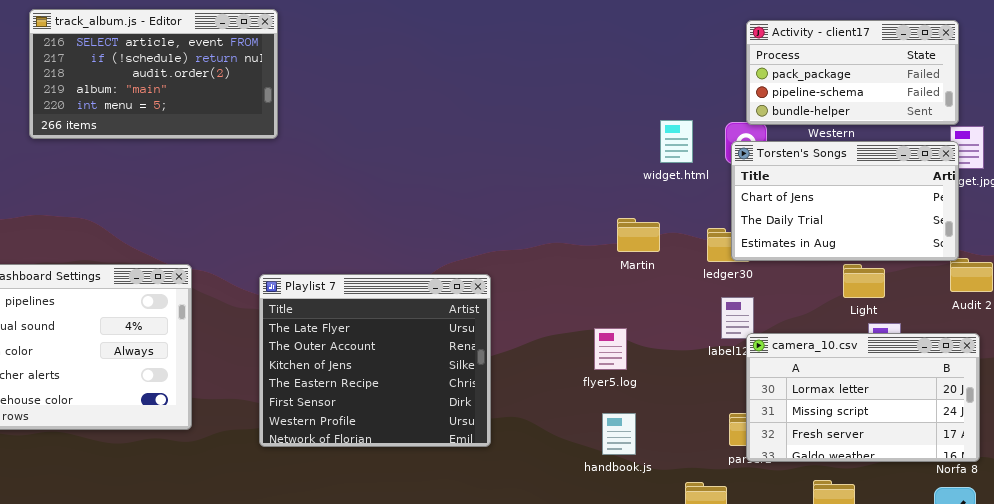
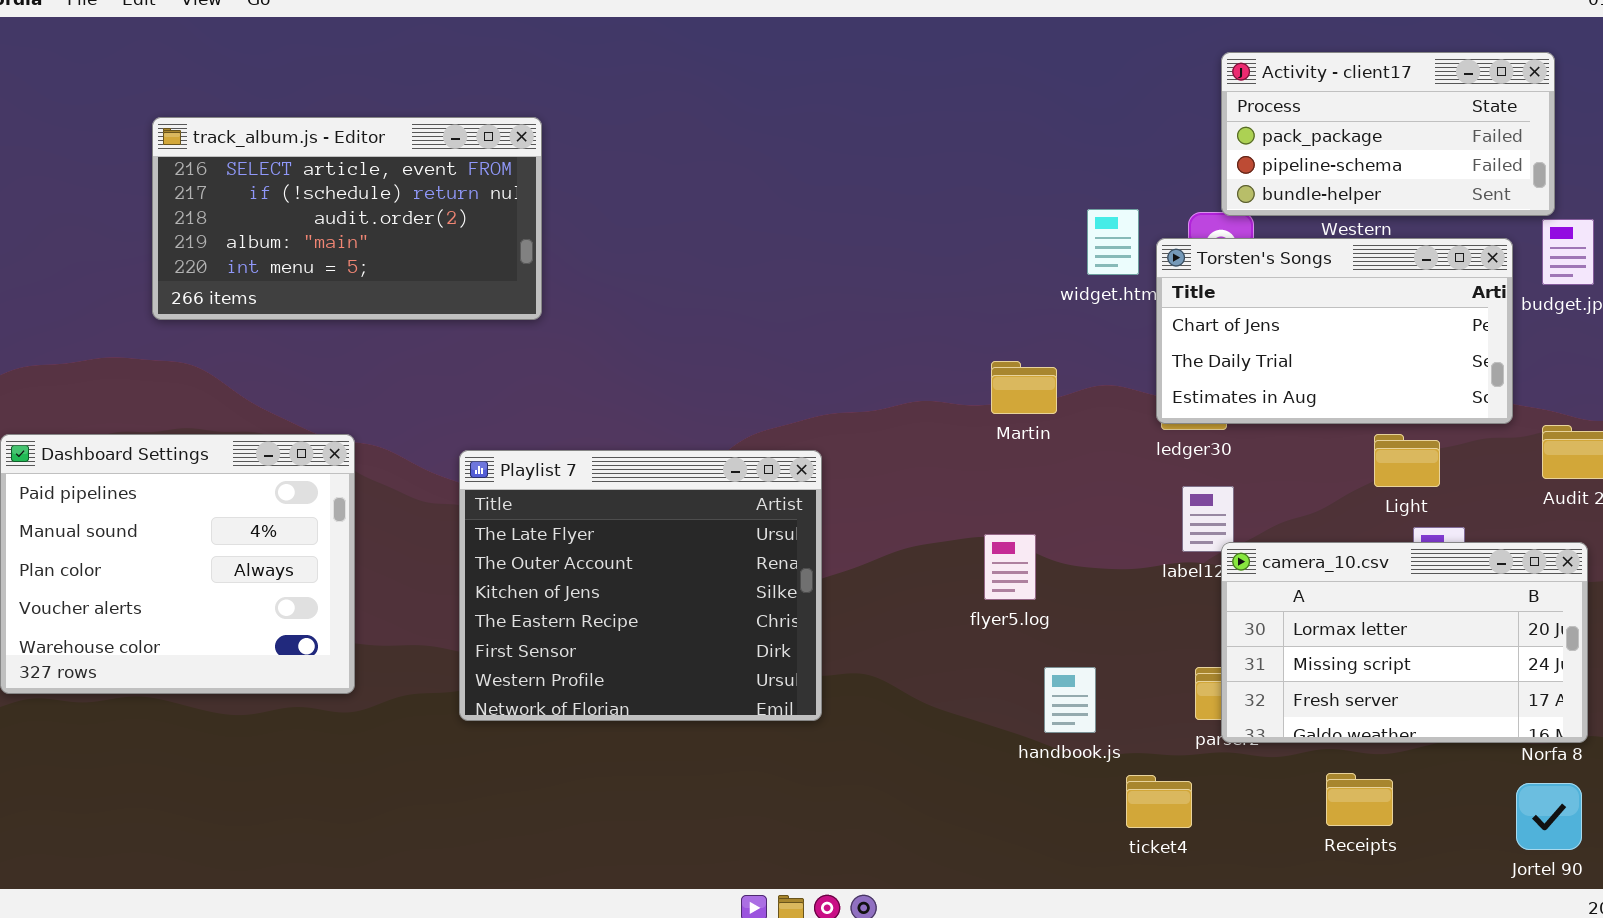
track_album.js - Editor: [29,9,278,139] -> [152,117,542,320], moved
Torsten's Songs: [731,141,959,261] -> [1156,238,1513,424], moved
Martin: [617,218,660,252] -> [991,361,1057,414], moved
handbook.js: [602,413,636,455] -> [1044,667,1096,733], moved

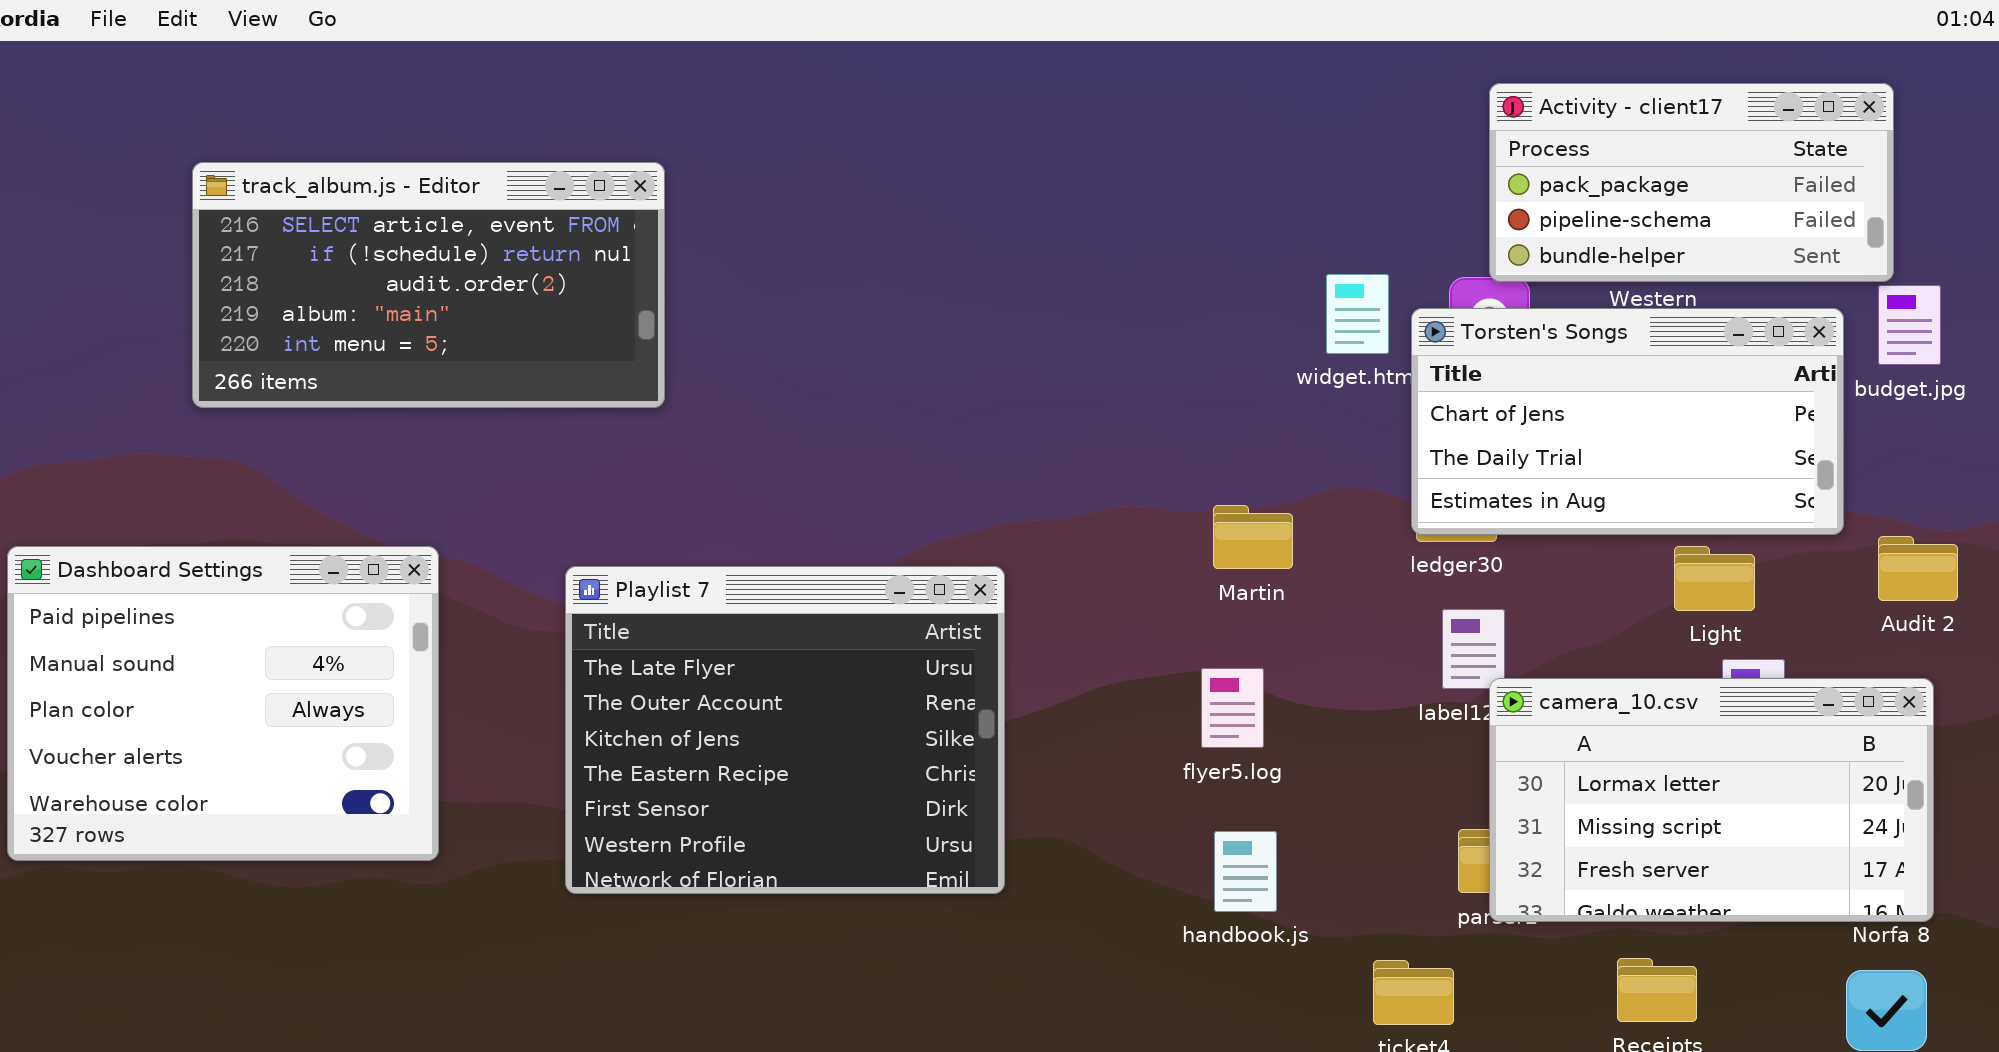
Martin: [991,361,1057,414] -> [1213,505,1293,569], moved
handbook.js: [1044,667,1096,733] -> [1214,831,1277,912], moved

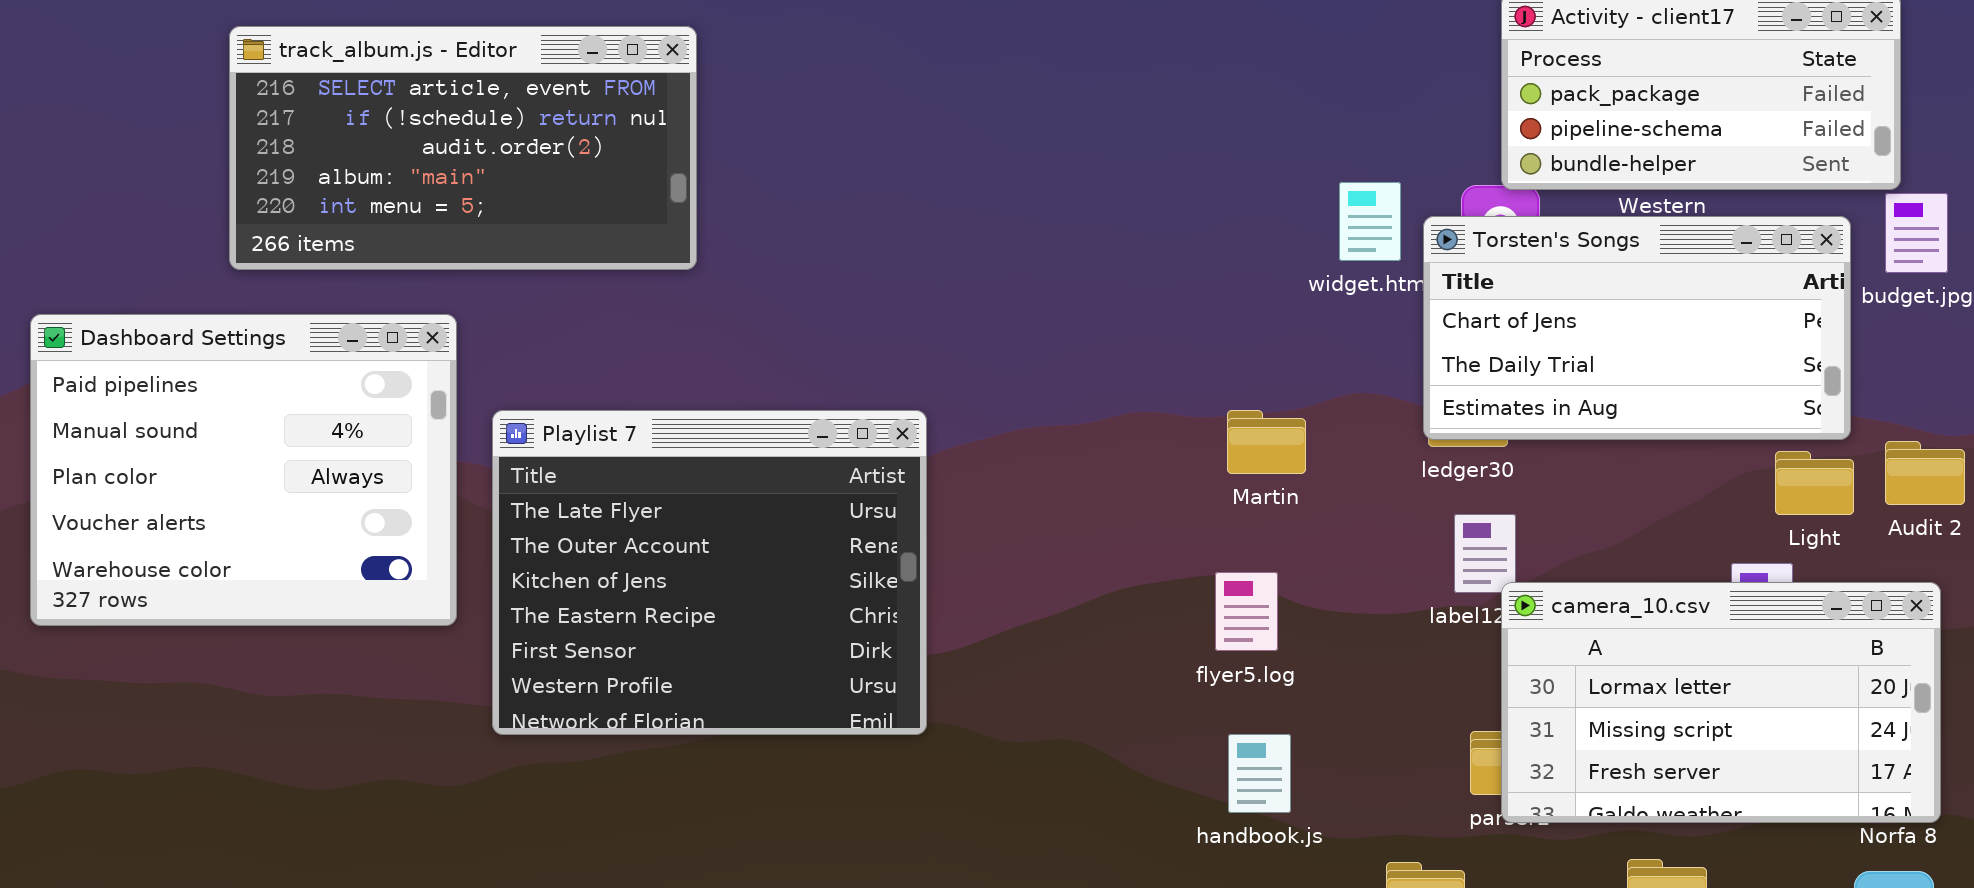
track_album.js - Editor: [192,162,665,408] -> [229,26,697,270], moved
Dashboard Settings: [7,546,439,861] -> [30,314,457,626], moved
Light: [1674,546,1755,611] -> [1775,451,1854,515], moved
Playlist 7: [565,566,1005,894] -> [492,410,927,735], moved

